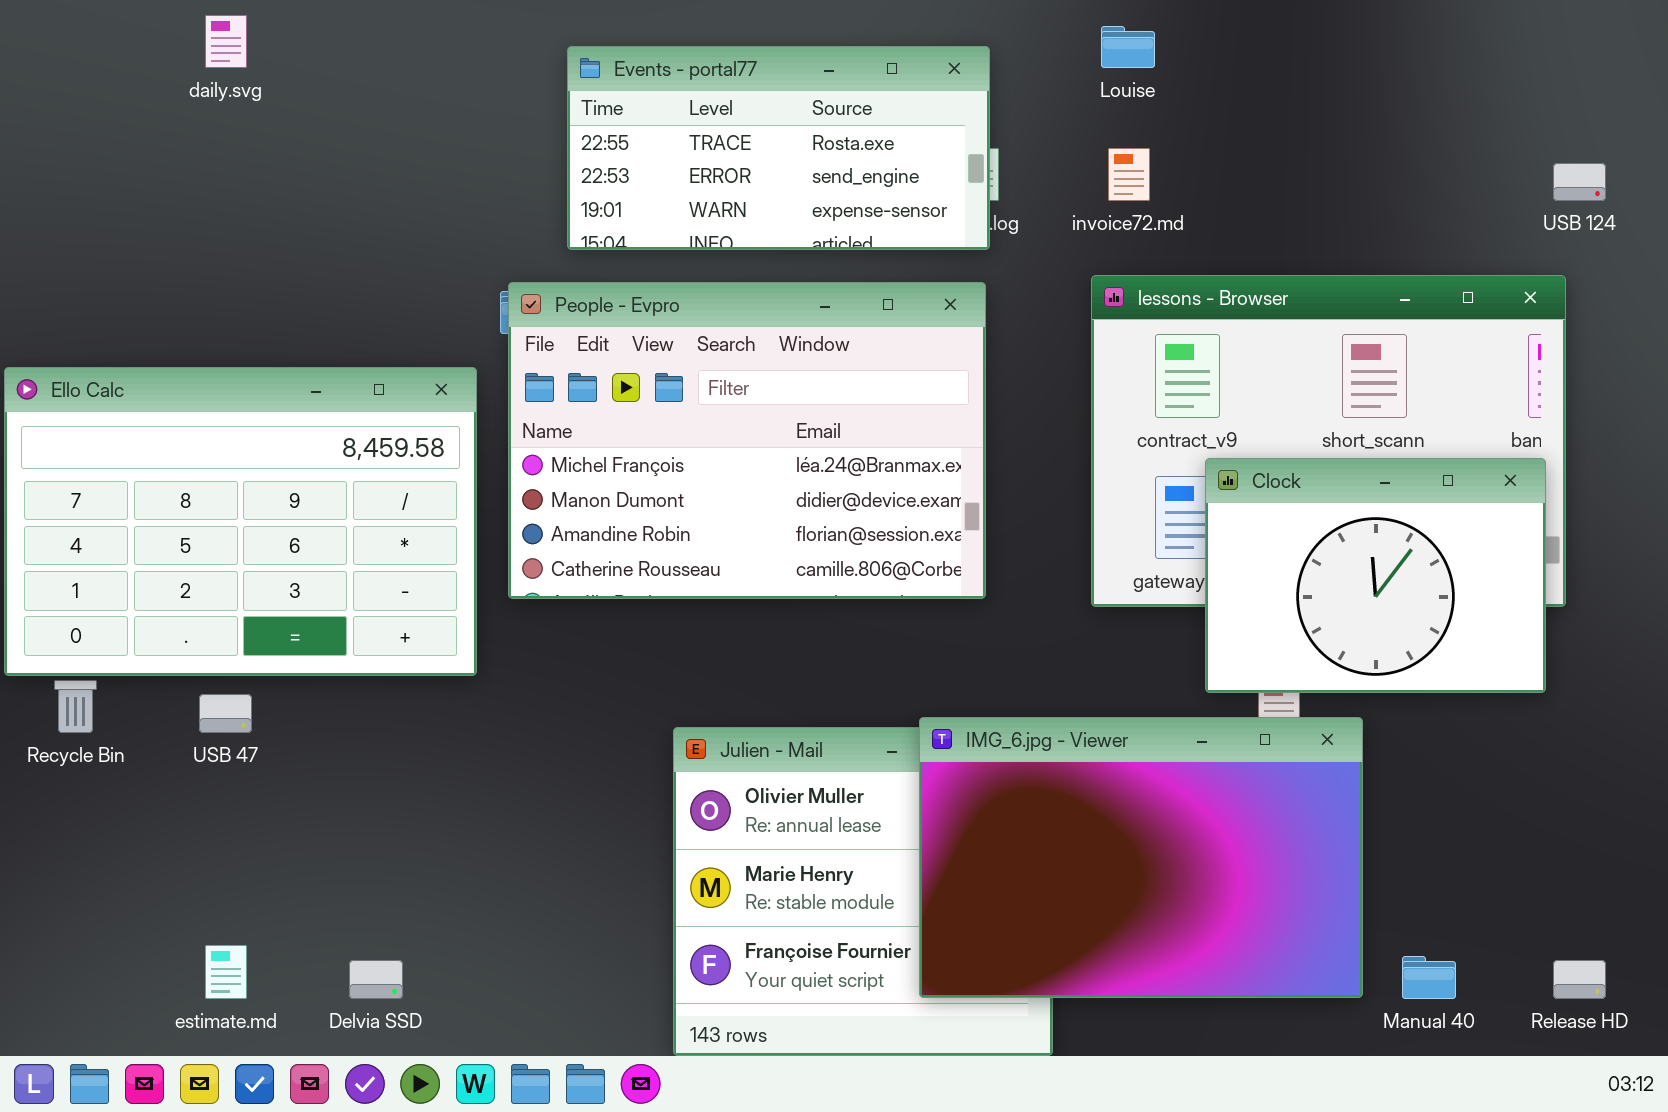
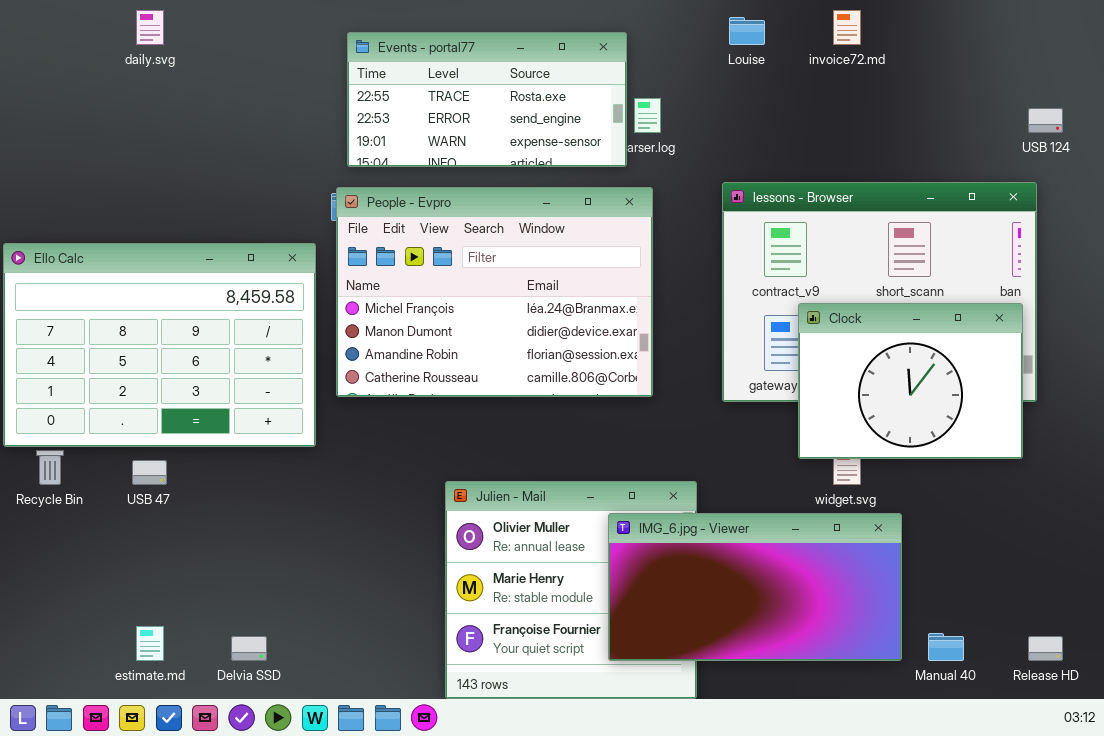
Events - portal77: [567,46,990,250] -> [347,32,627,167], moved
invoice72.md: [1108,148,1150,201] -> [833,10,861,45], moved
IMG_6.jpg - Viewer: [919,717,1363,998] -> [608,513,902,661], resized

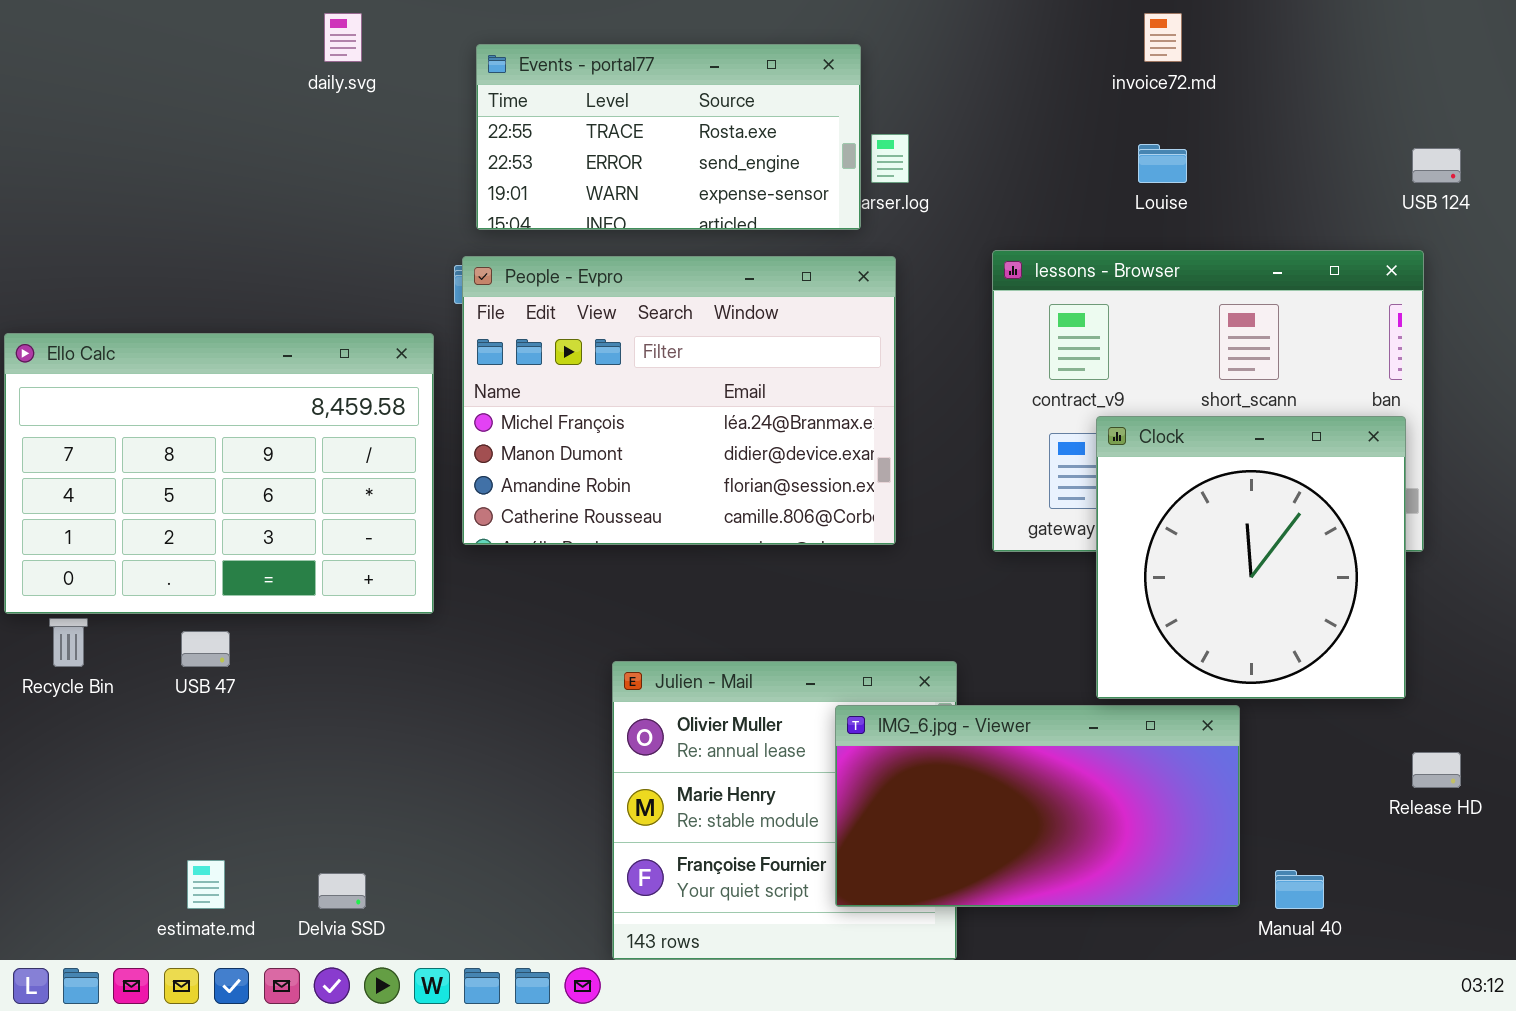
daily.svg: [136,10,164,45] -> [324,13,362,62], moved
Louise: [729,17,765,45] -> [1138,144,1187,183], moved
Clock: [798,303,1023,459] -> [1096,416,1406,699], resized
Release HD: [1028,636,1063,661] -> [1412,752,1461,788], moved

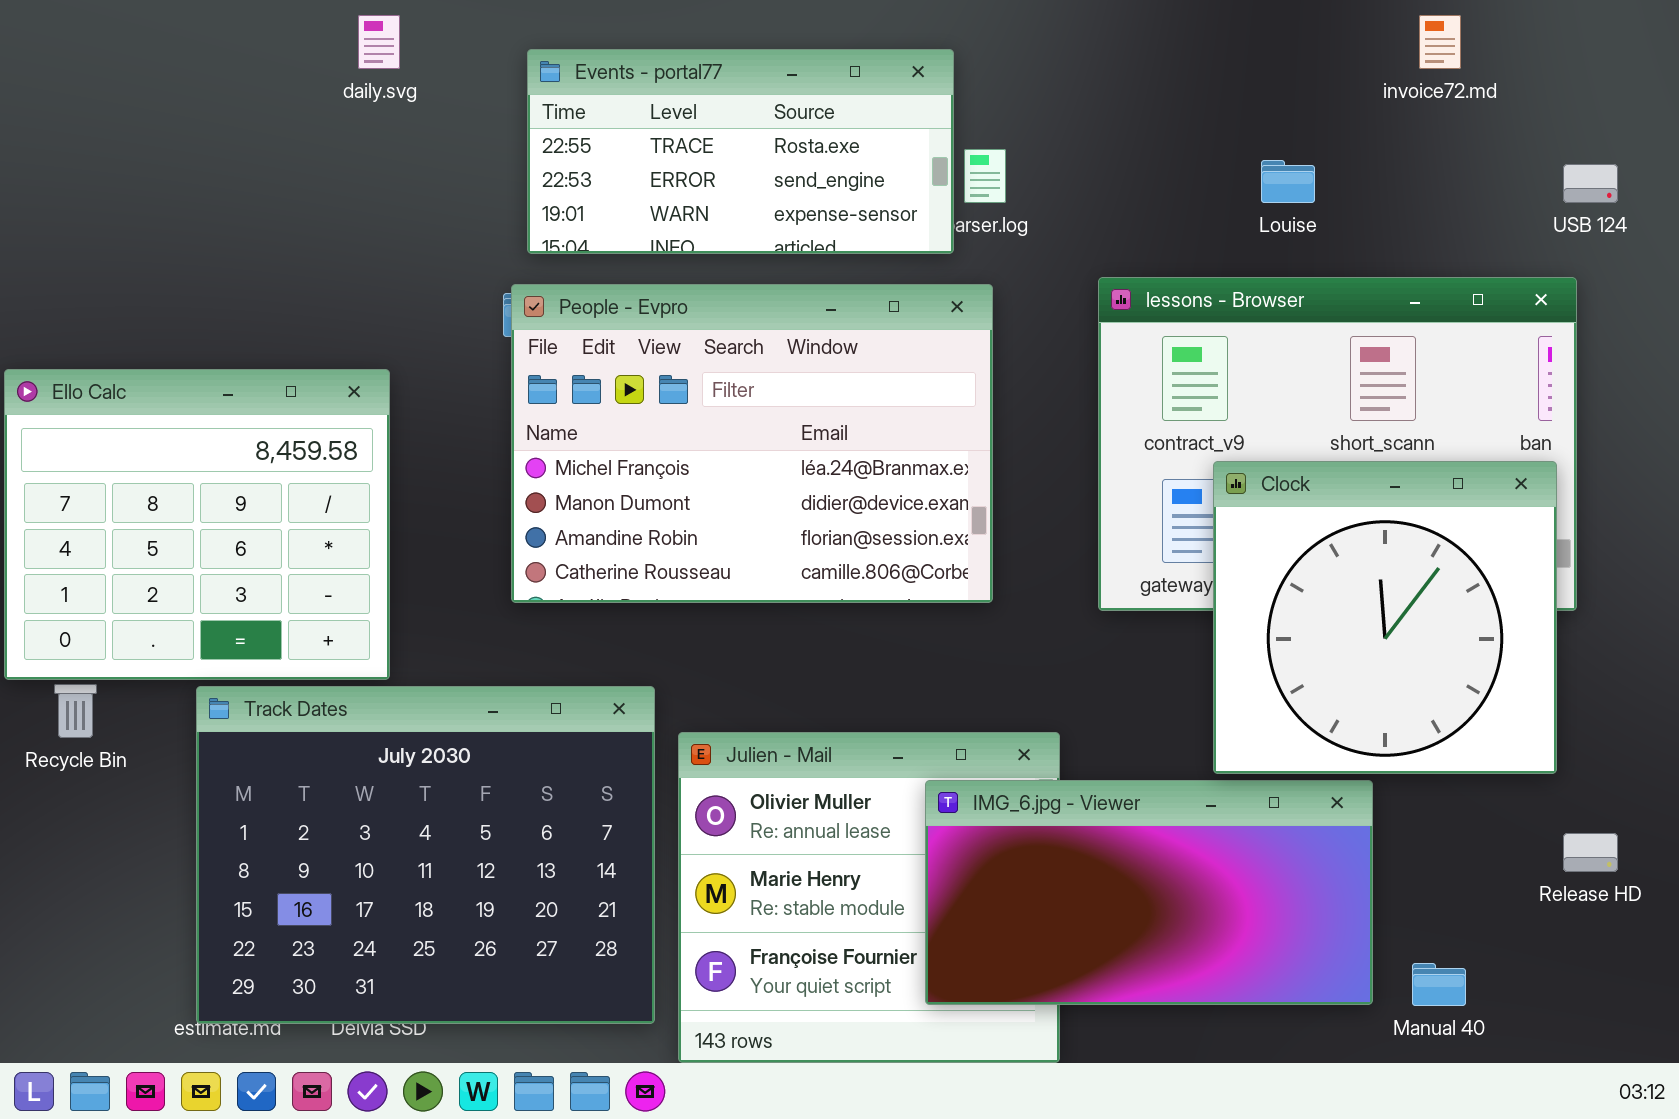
invoice72.md: [1144,13,1182,62] -> [1419,15,1461,69], moved
Ello Calc: [4,333,434,614] -> [4,369,390,680], resized
Track Dates: none -> [196,686,655,1024], opened

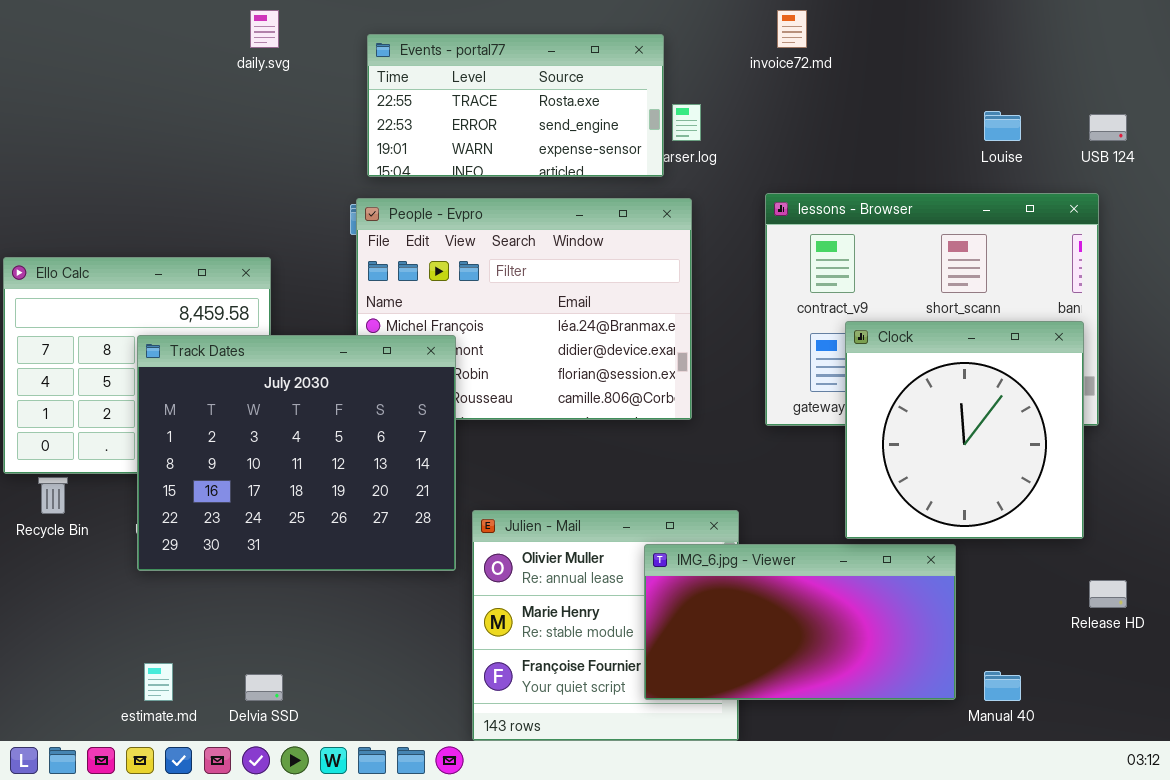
invoice72.md: [1419,15,1461,69] -> [777,10,807,48], moved
Louise: [1261,160,1315,203] -> [984,111,1021,141], moved
Track Dates: [196,686,655,1024] -> [137,335,456,571], moved

